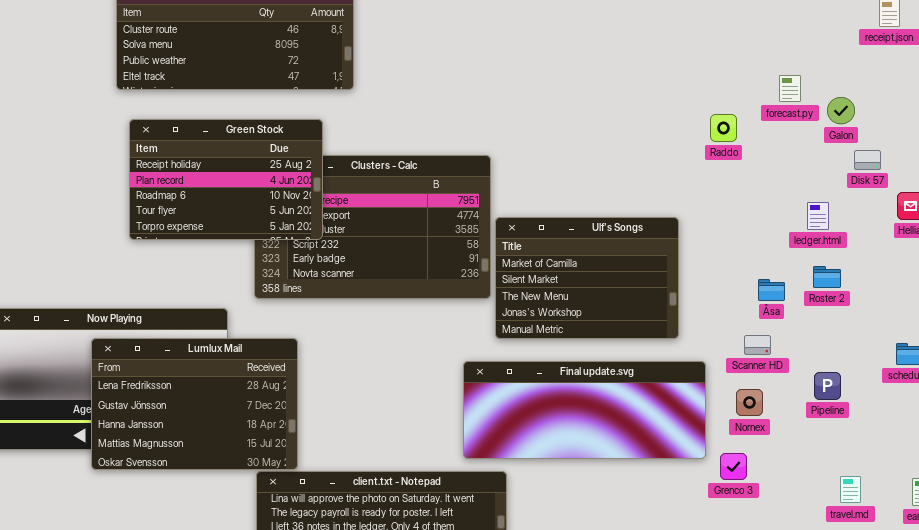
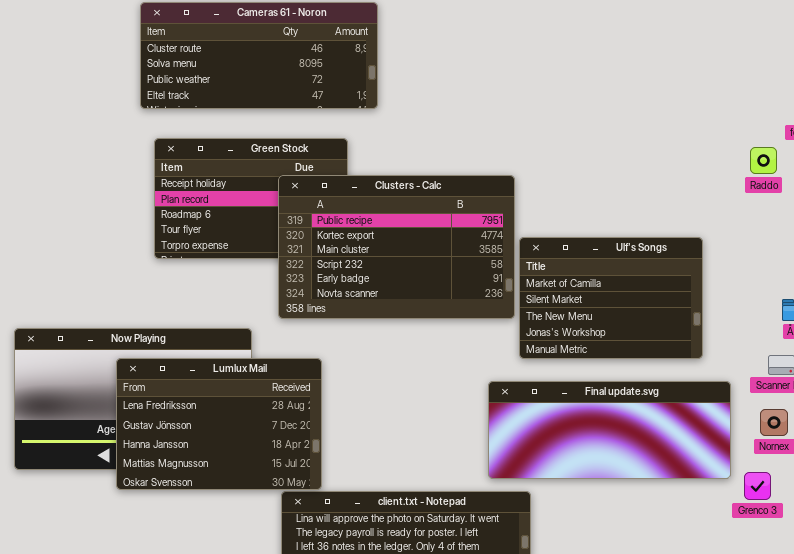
Raddo: [710,114,737,142] -> [750,147,777,174], moved
Clusters - Calc: [254,155,491,299] -> [278,175,515,319], raised

